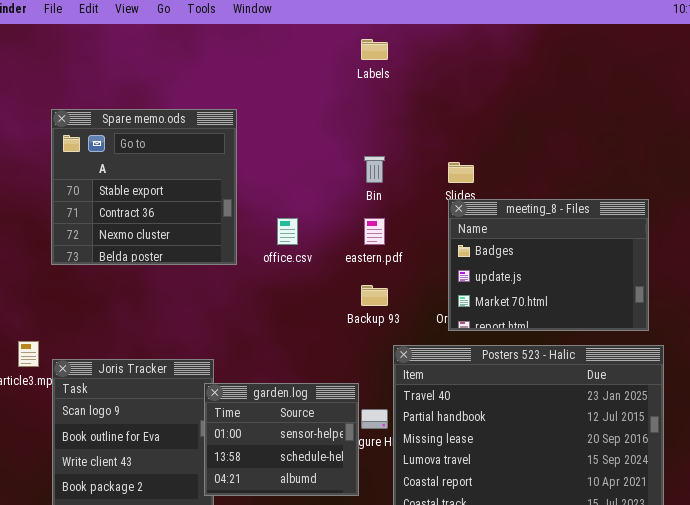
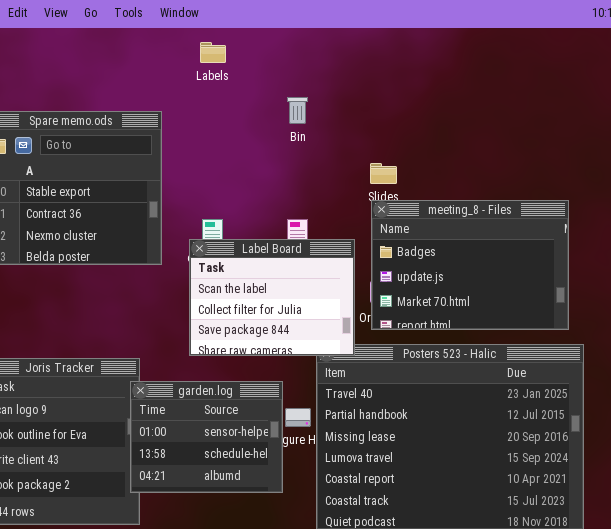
Labels: [361,39,388,60] -> [200,42,226,63], moved
Bin: [364,156,385,183] -> [287,97,308,124], moved
Label Board: none -> [189,239,355,356], opened

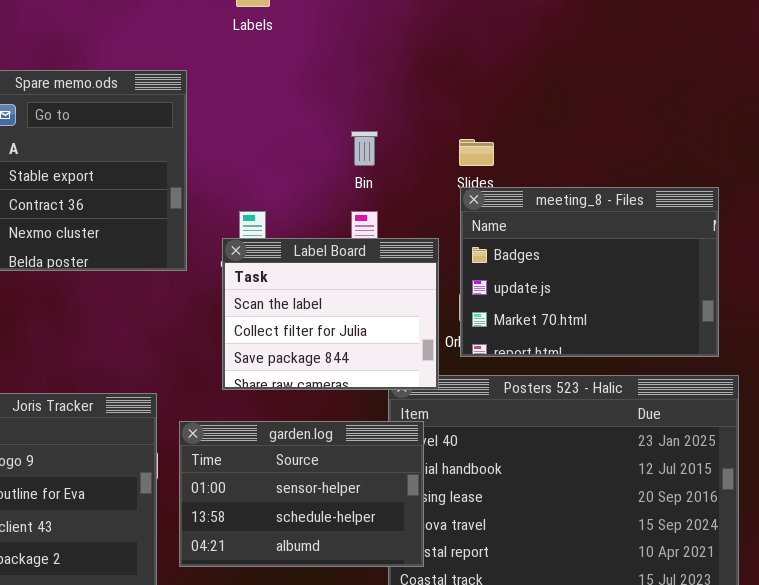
Bin: [287,97,308,124] -> [351,131,378,166], moved
garden.log: [130,381,283,493] -> [179,421,424,567], moved, resized

